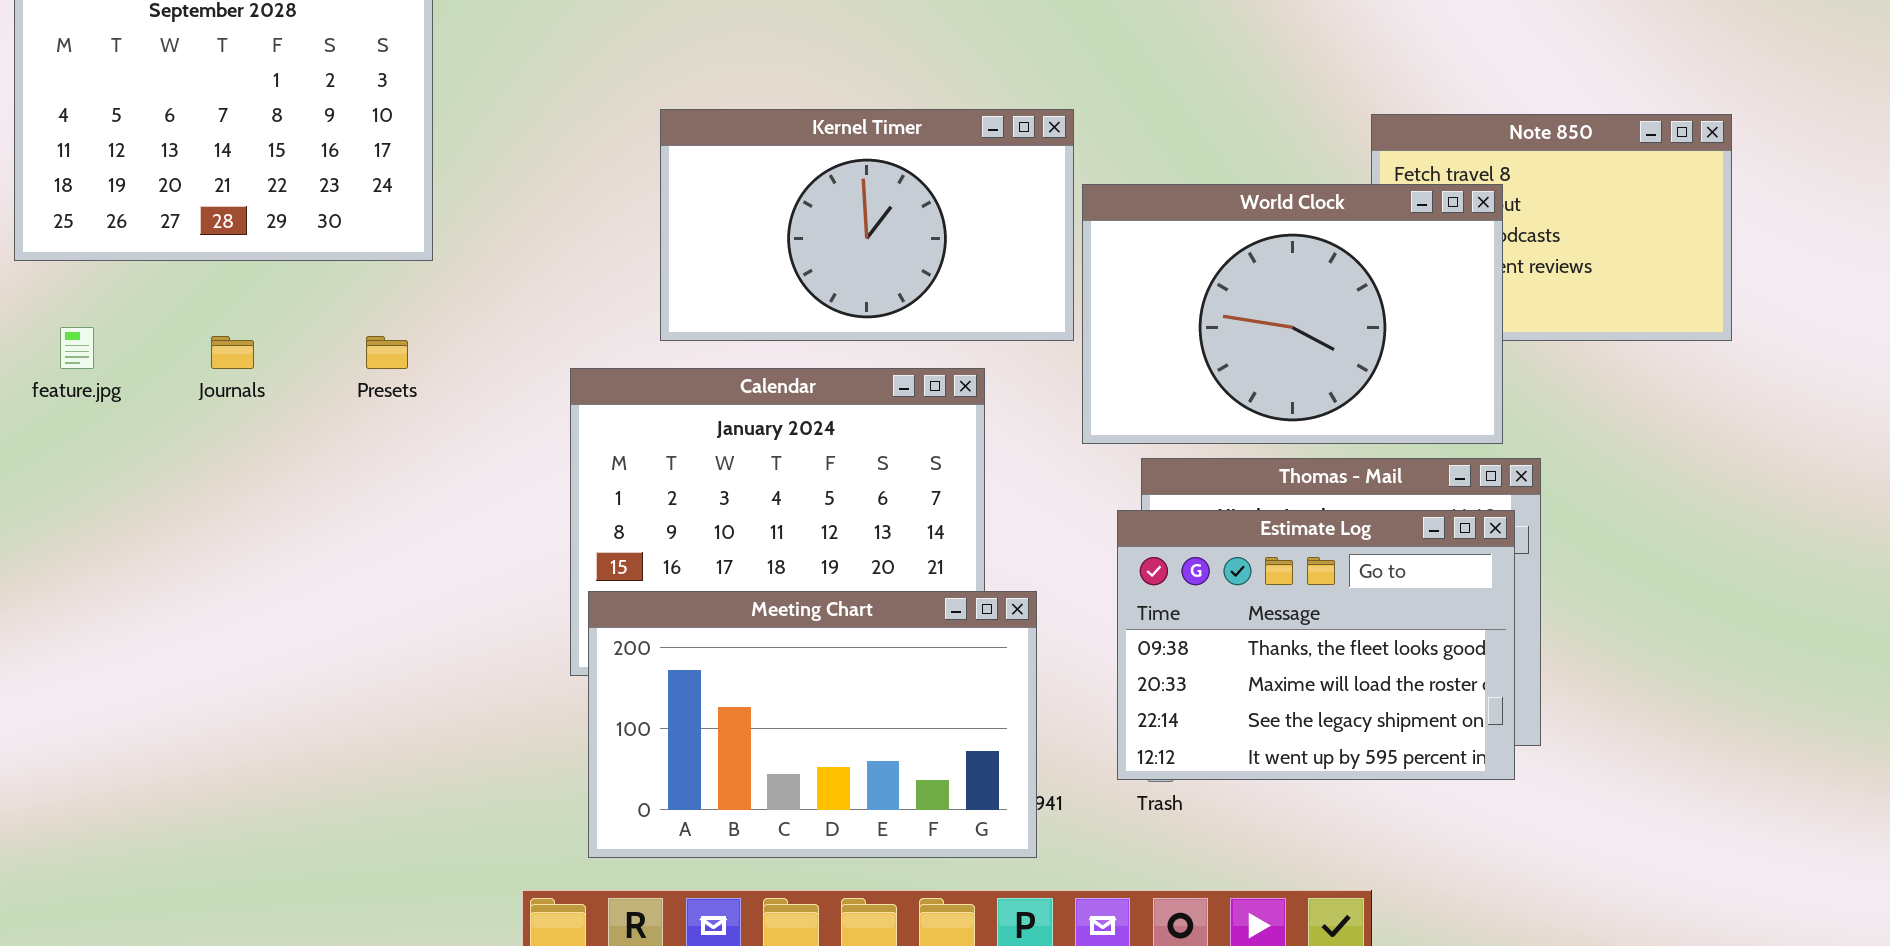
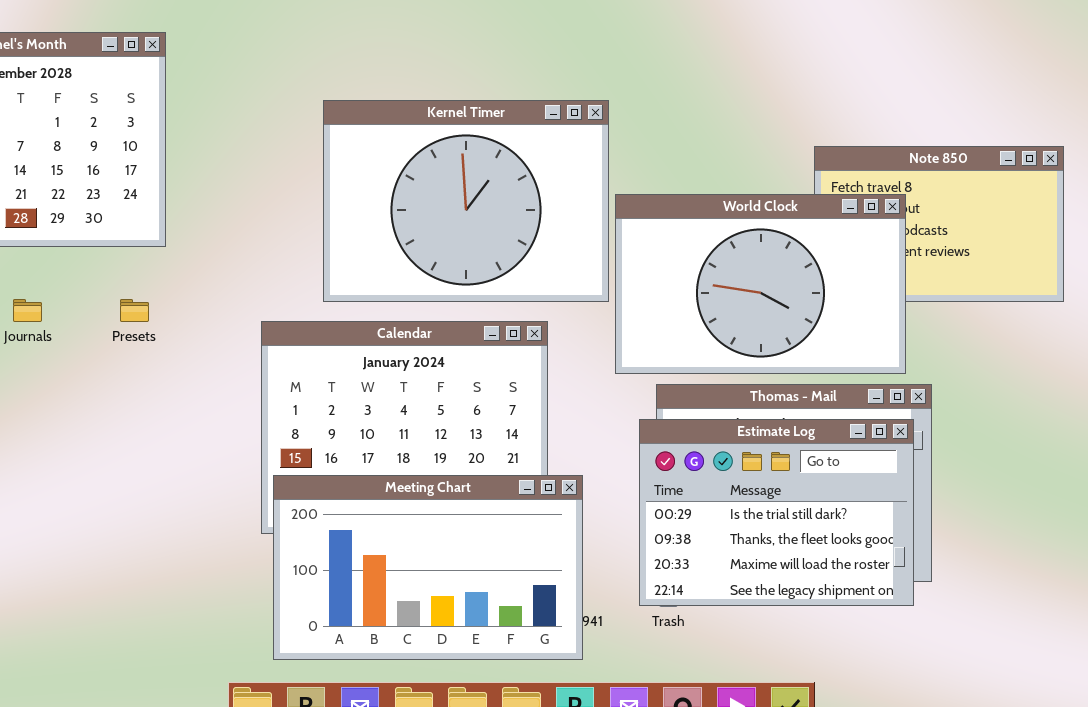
Kernel Timer: [660,109,1074,341] -> [323,100,609,302], resized
Estimate Log: [1117,510,1515,780] -> [639,419,914,606], scrolled up 1 row

